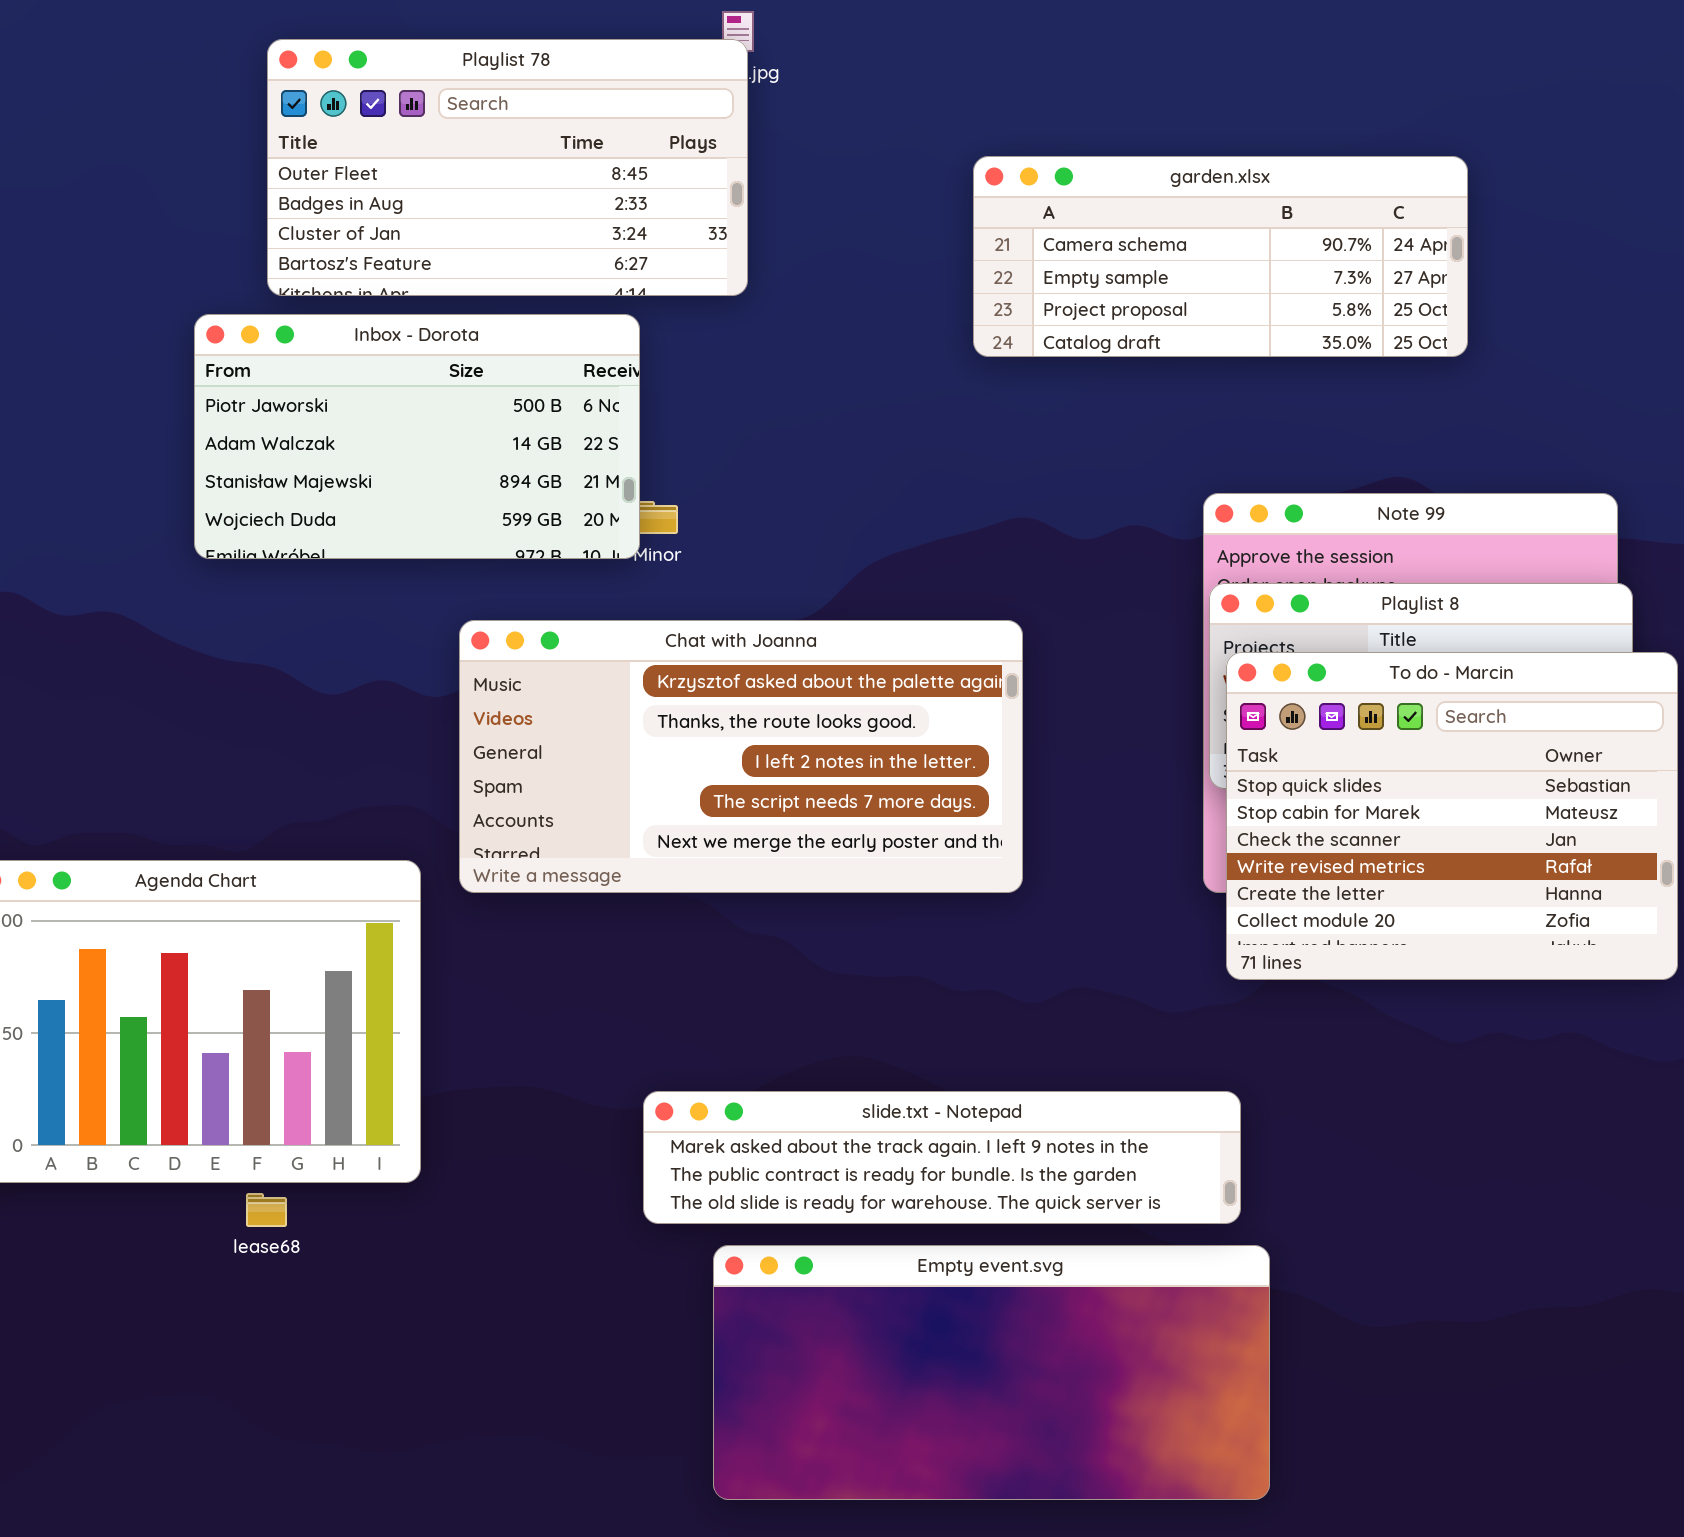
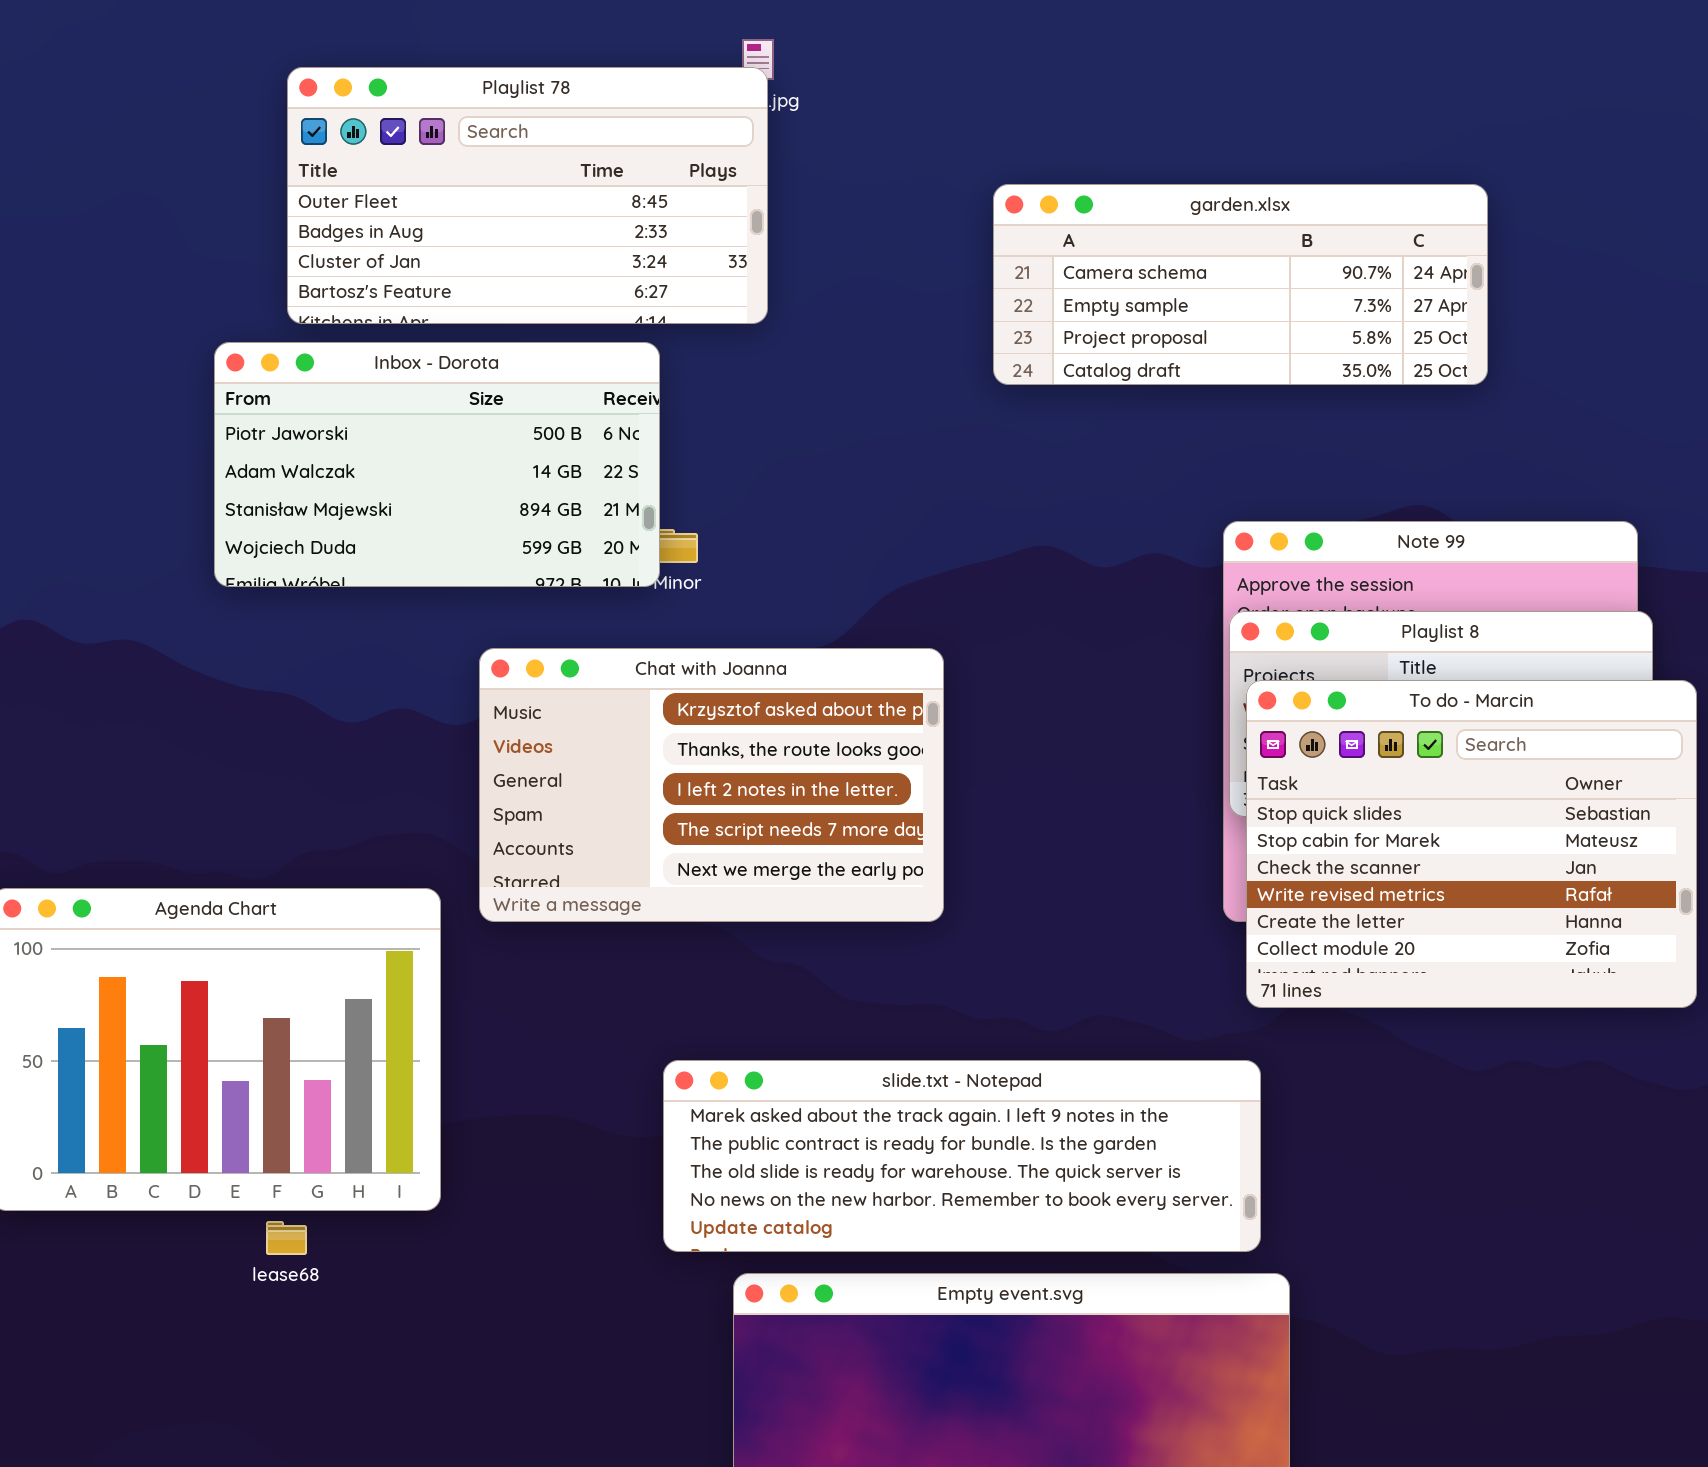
Chat with Joanna: [459,620,1023,893] -> [479,648,944,922], resized
slide.txt - Notepad: [643,1091,1241,1224] -> [663,1060,1261,1252], resized

